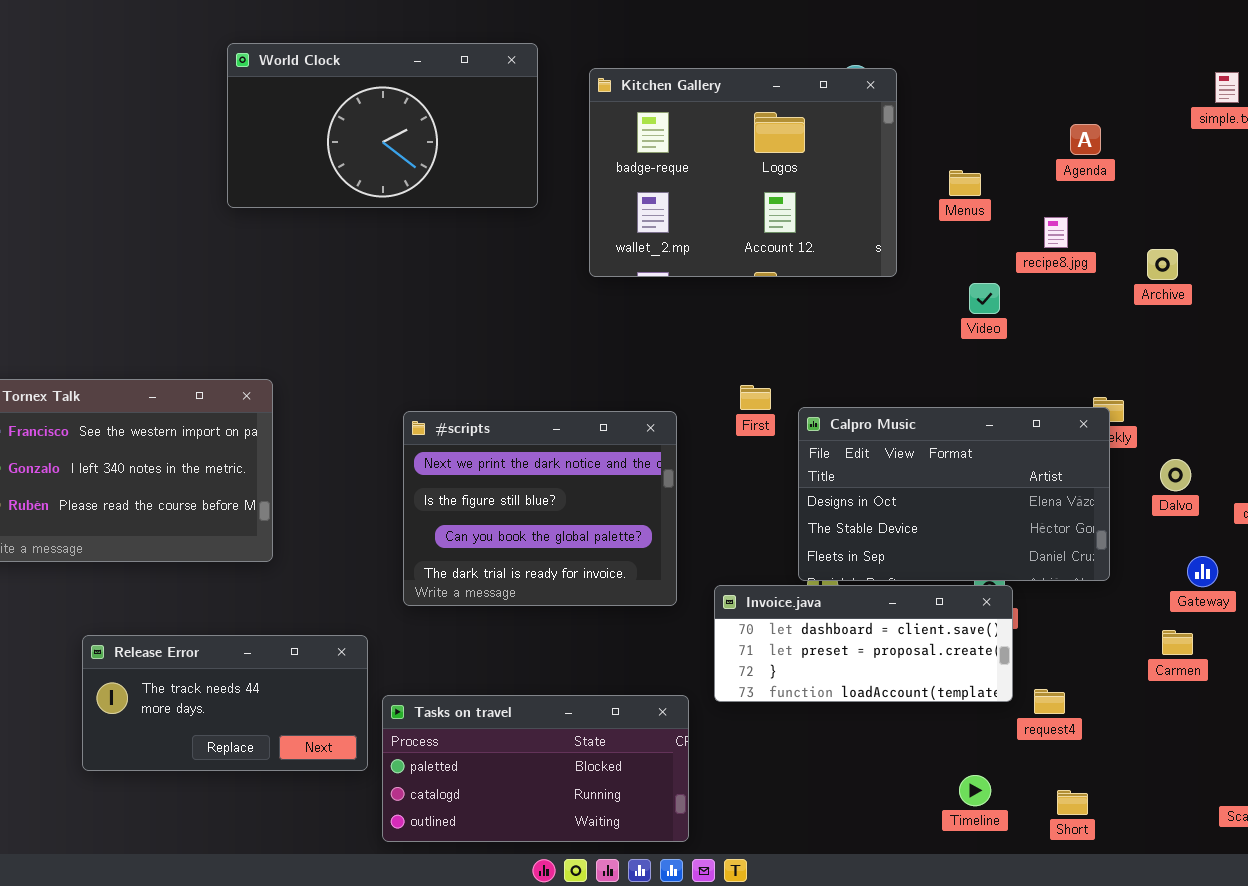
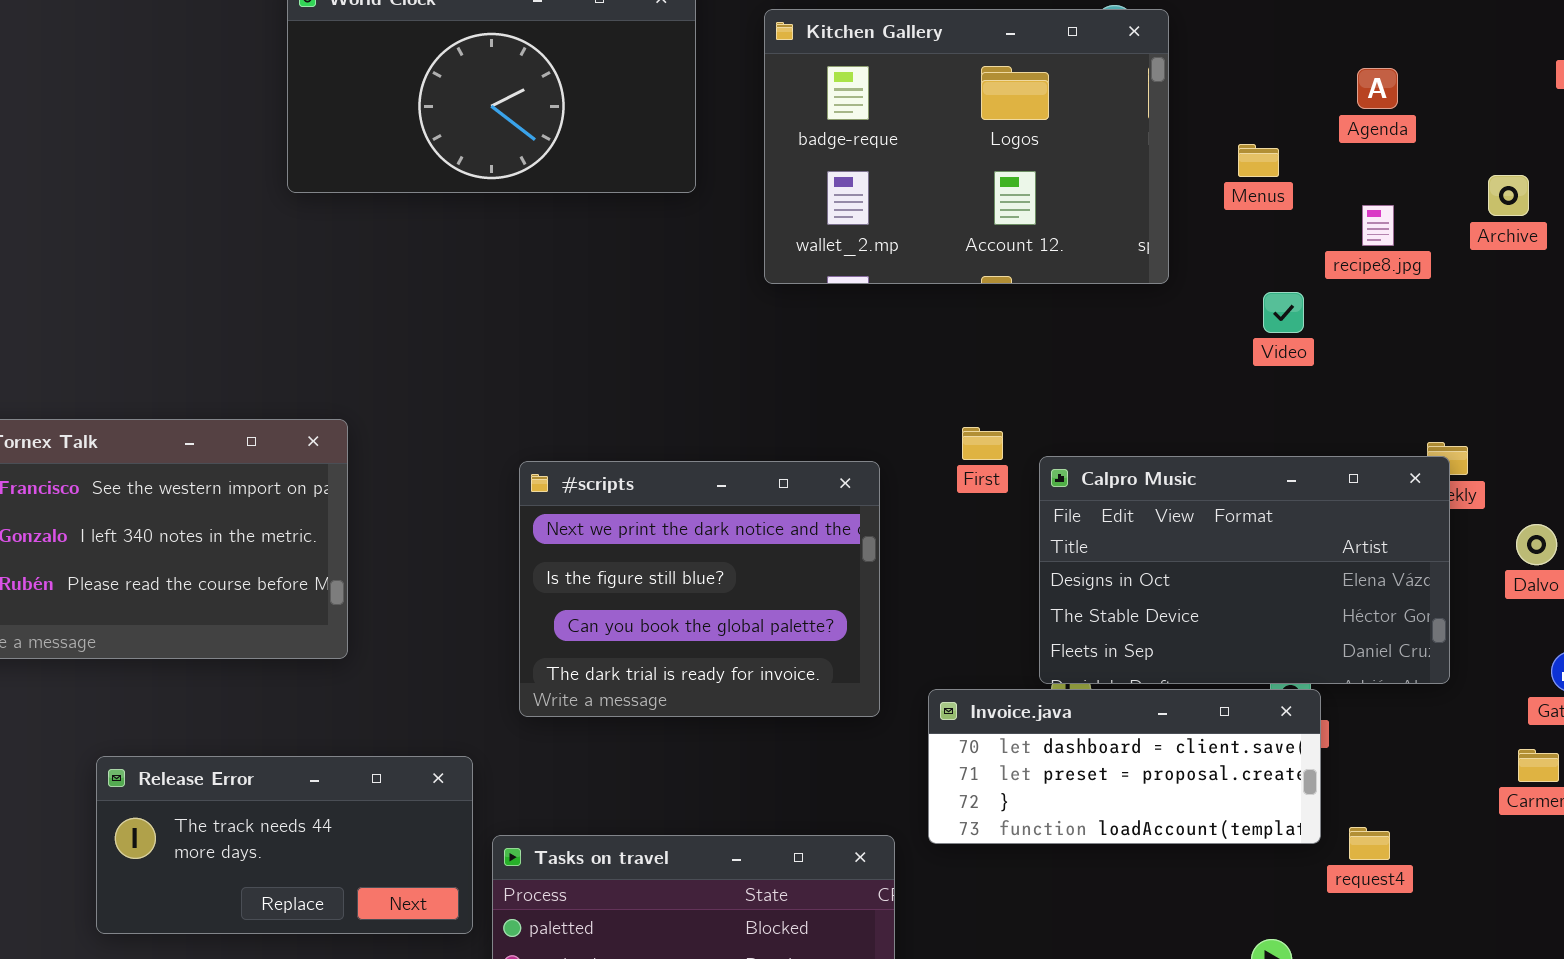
Agenda: [1070,124,1101,155] -> [1357,68,1398,109], moved
Archive: [1147,249,1178,280] -> [1488,175,1529,216], moved

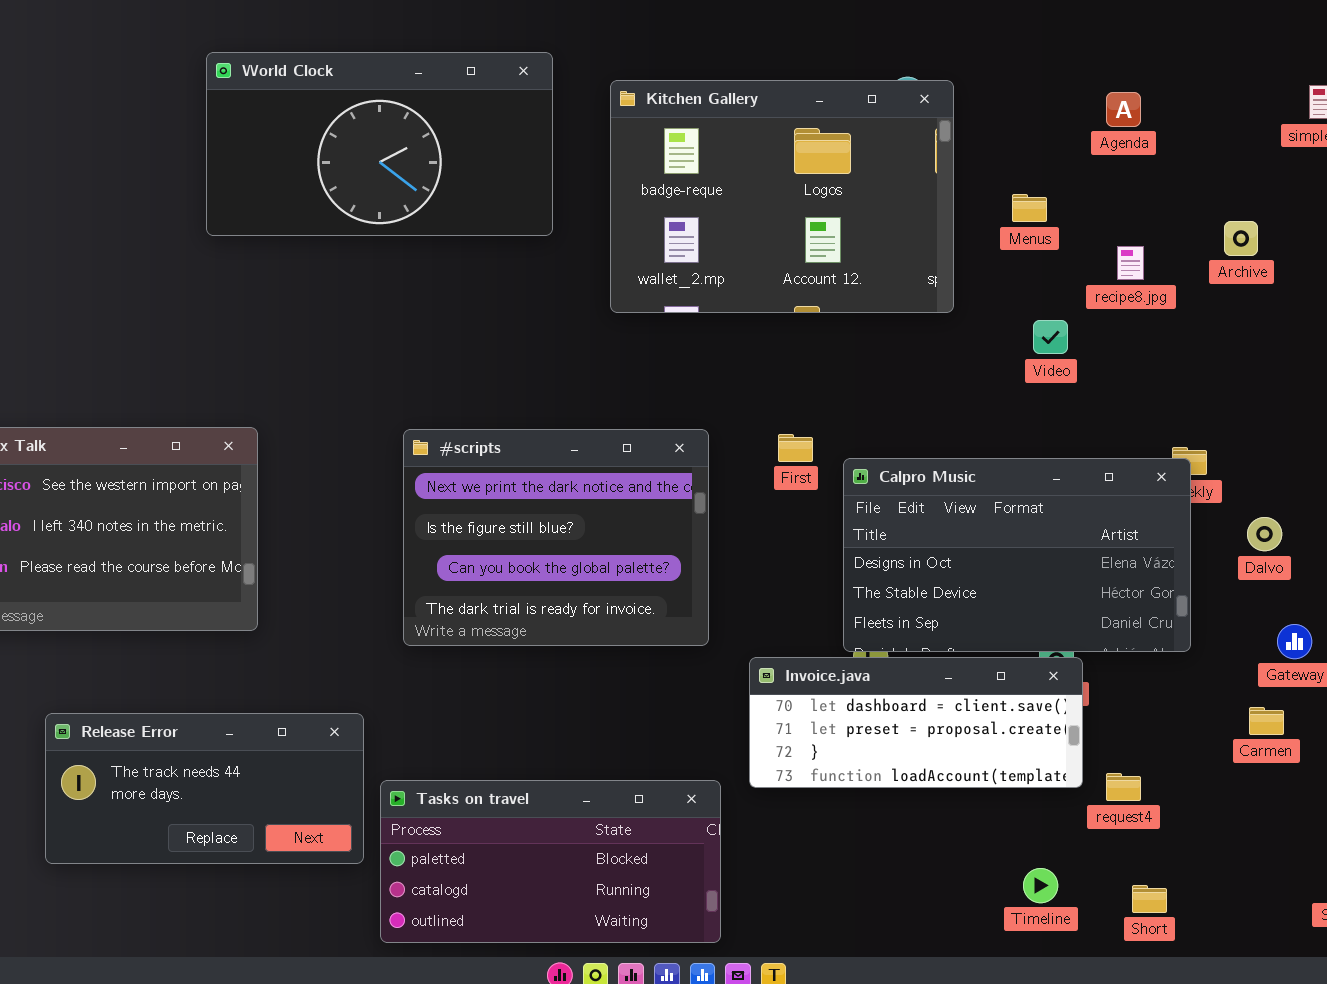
Agenda: [1357,68,1398,109] -> [1106,92,1141,127], moved
#scripts: [519,461,880,717] -> [403,429,709,646], moved

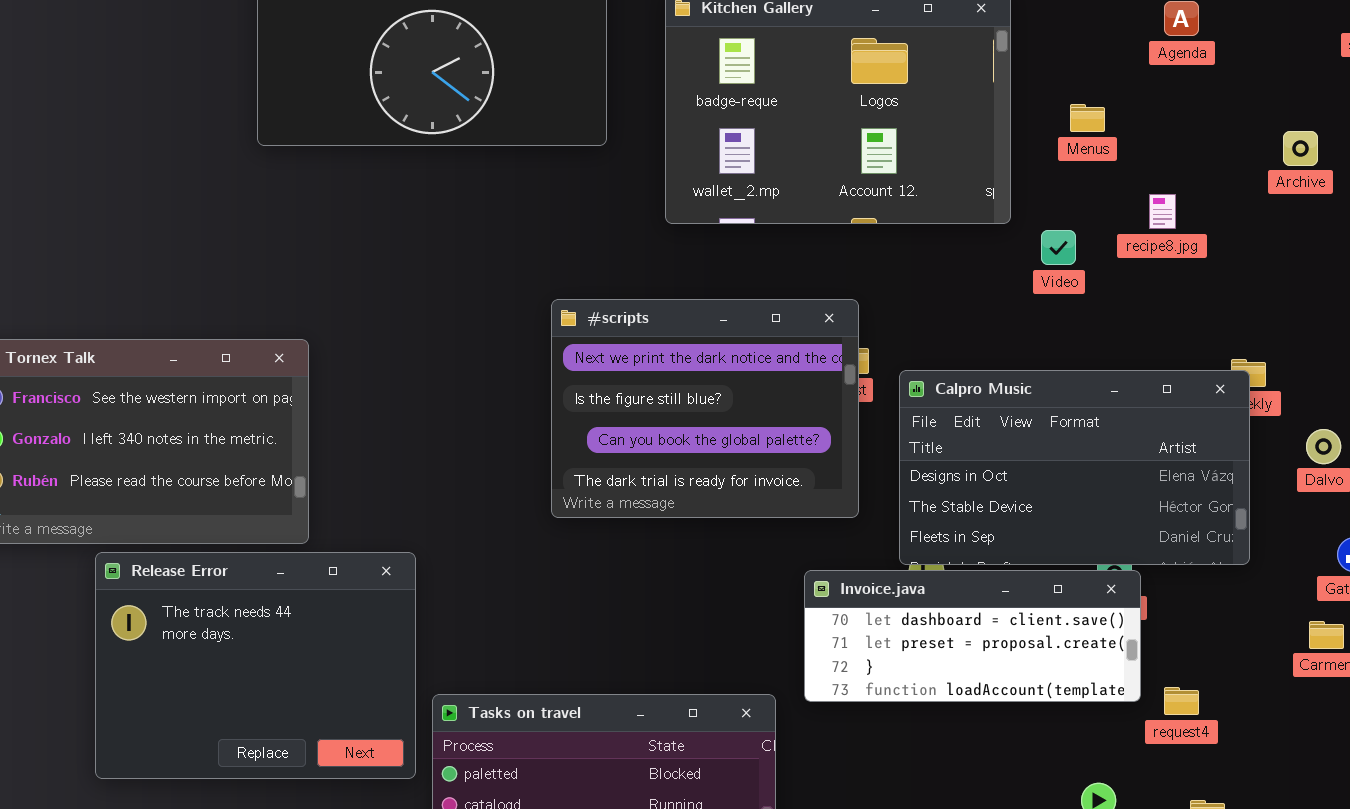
recipe8.jpg: [1117,246,1144,280] -> [1149,194,1176,229], moved
Video: [1033,320,1068,354] -> [1041,230,1076,265], moved
#scripts: [403,429,709,646] -> [551,299,859,518], moved
Release Error: [45,713,364,864] -> [95,552,416,779], resized

